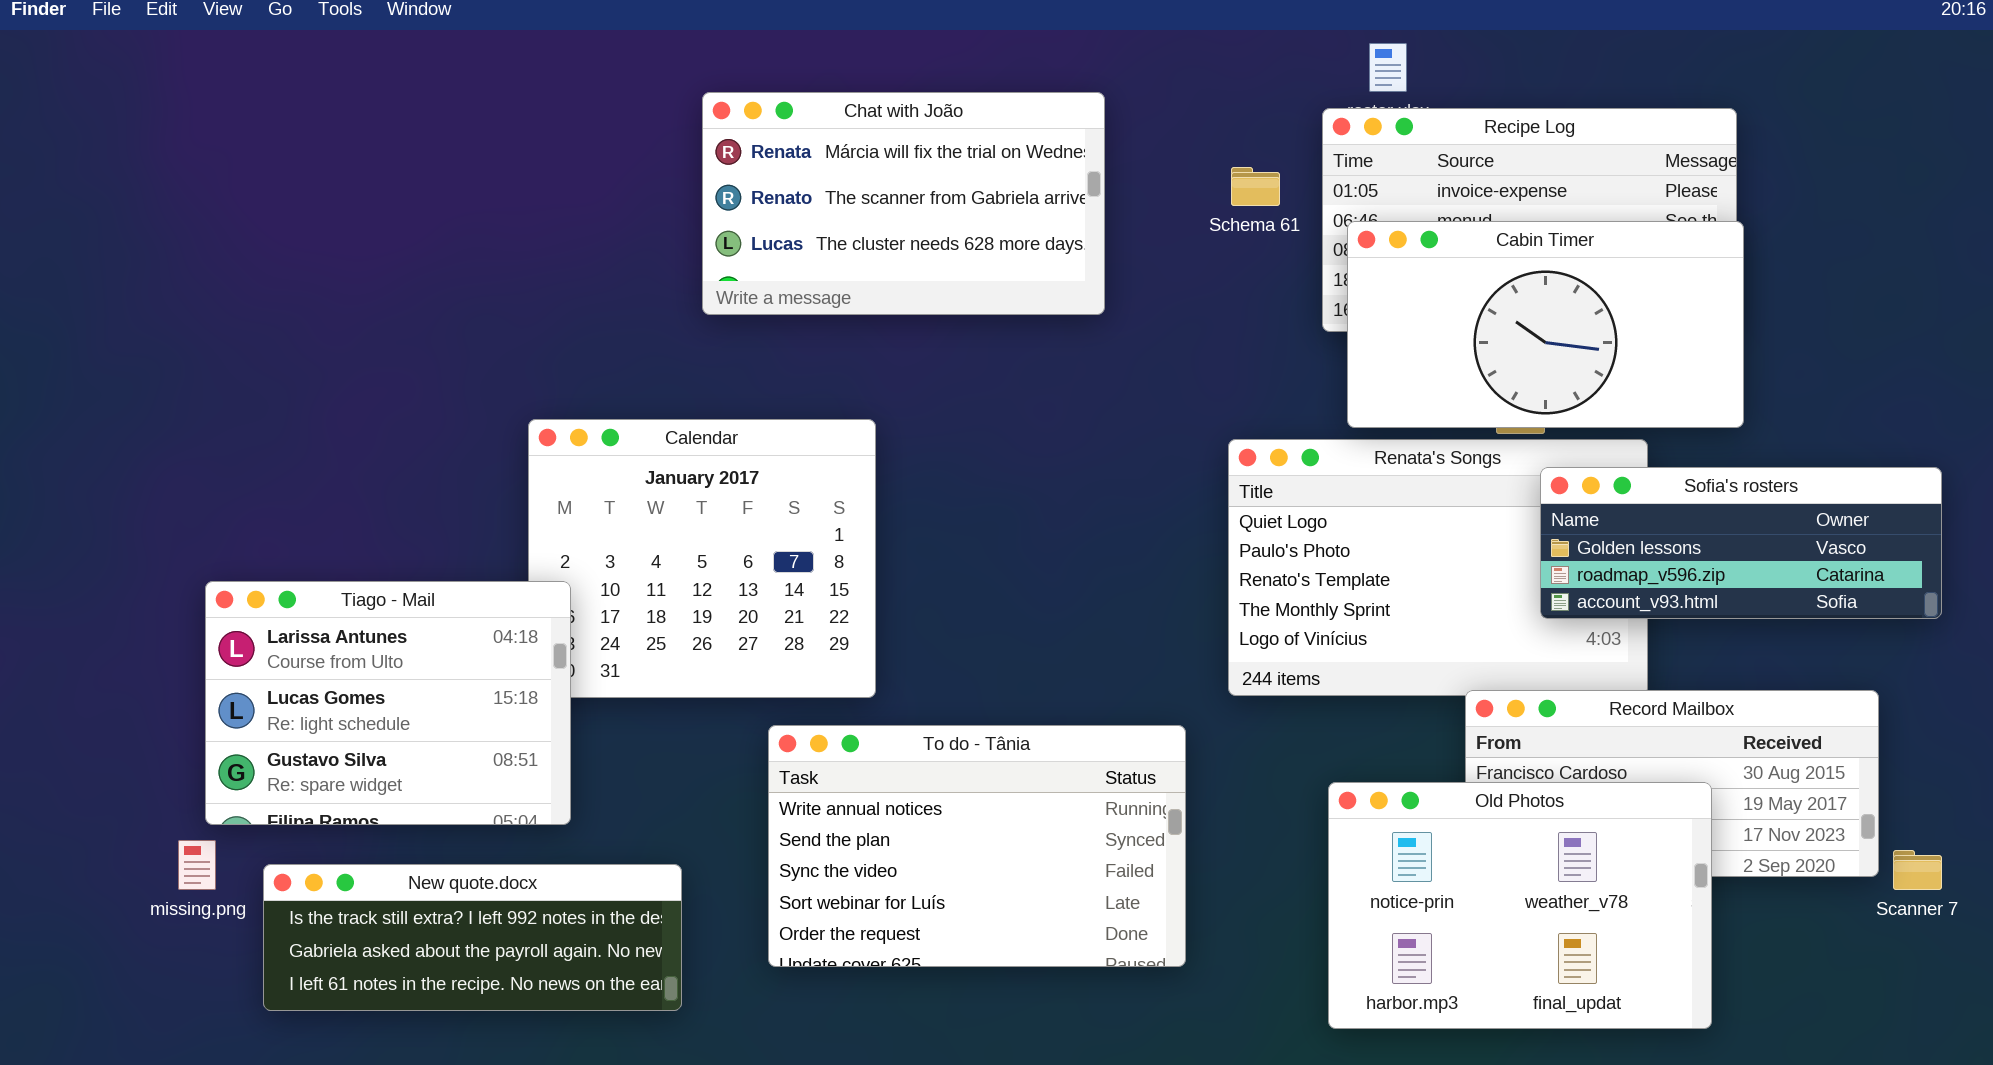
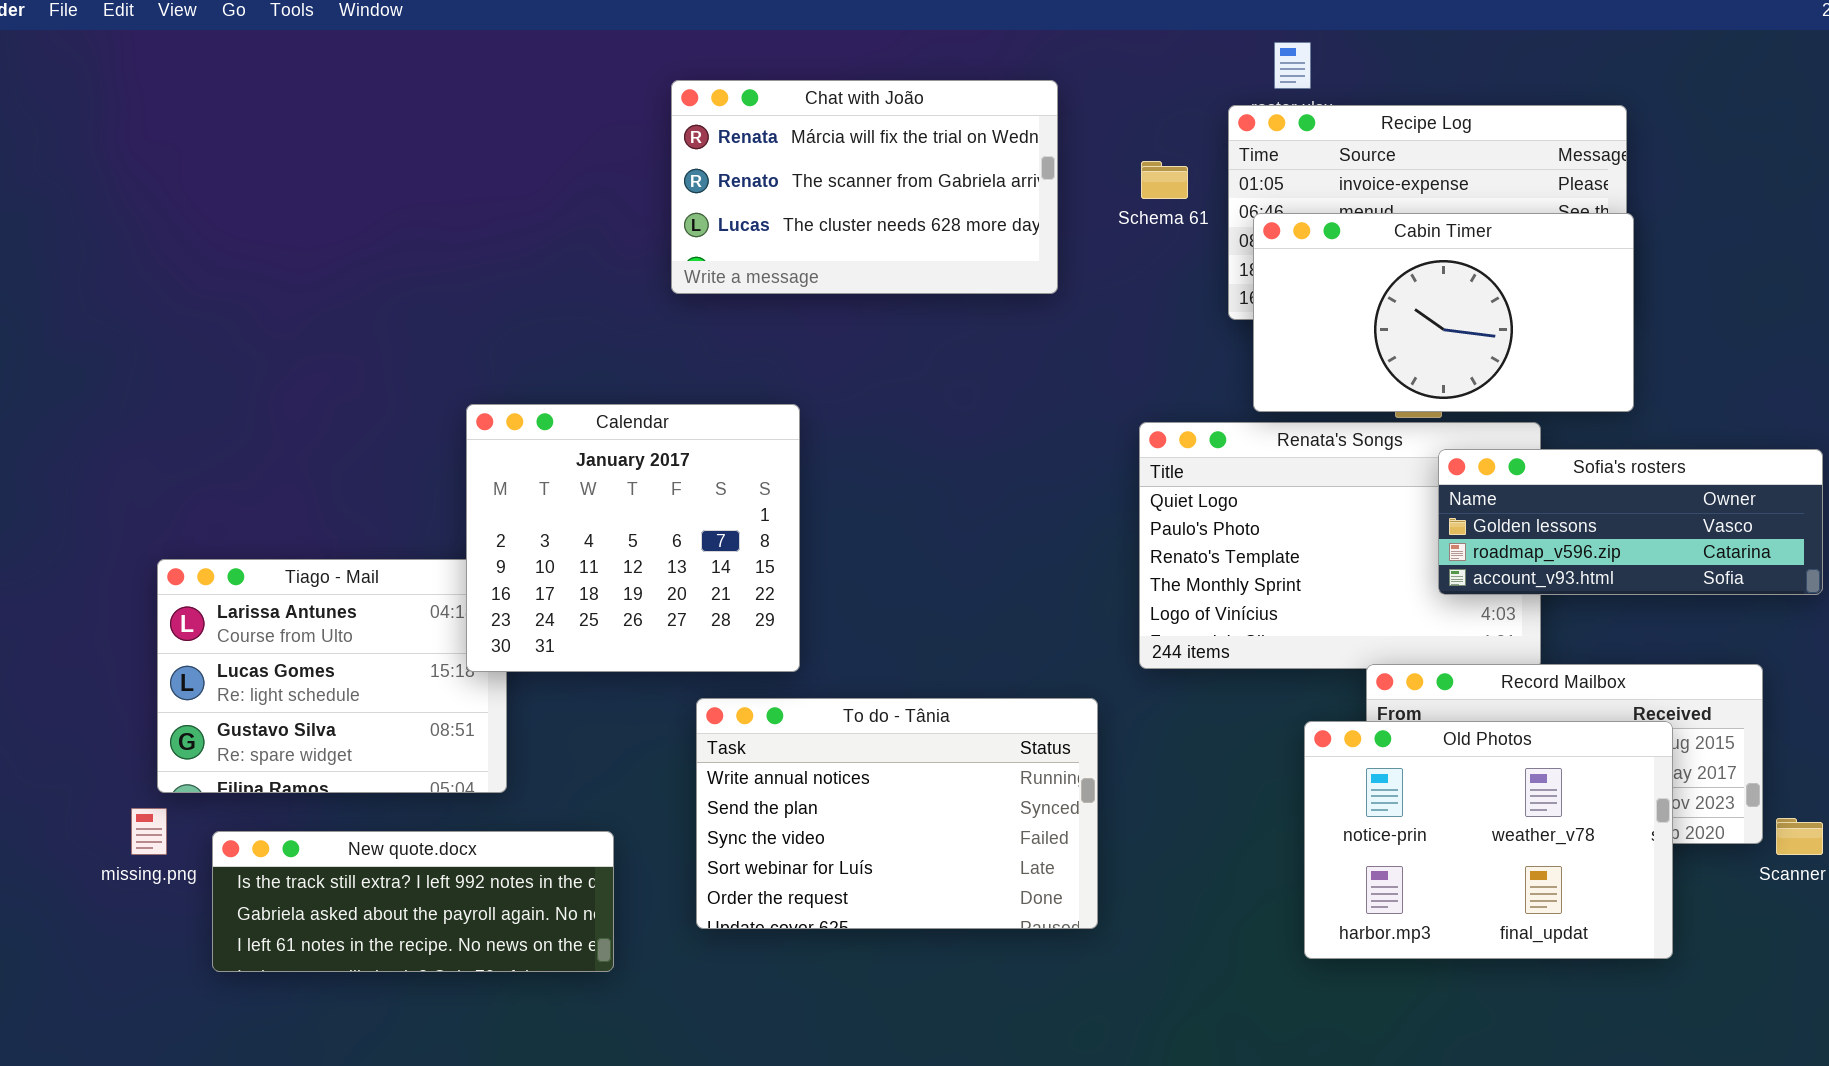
Chat with João: [702,92,1105,315] -> [671,80,1058,294], moved
Calendar: [528,419,876,698] -> [466,404,800,672], raised
Old Photos: [1328,782,1712,1029] -> [1304,721,1673,959], moved

